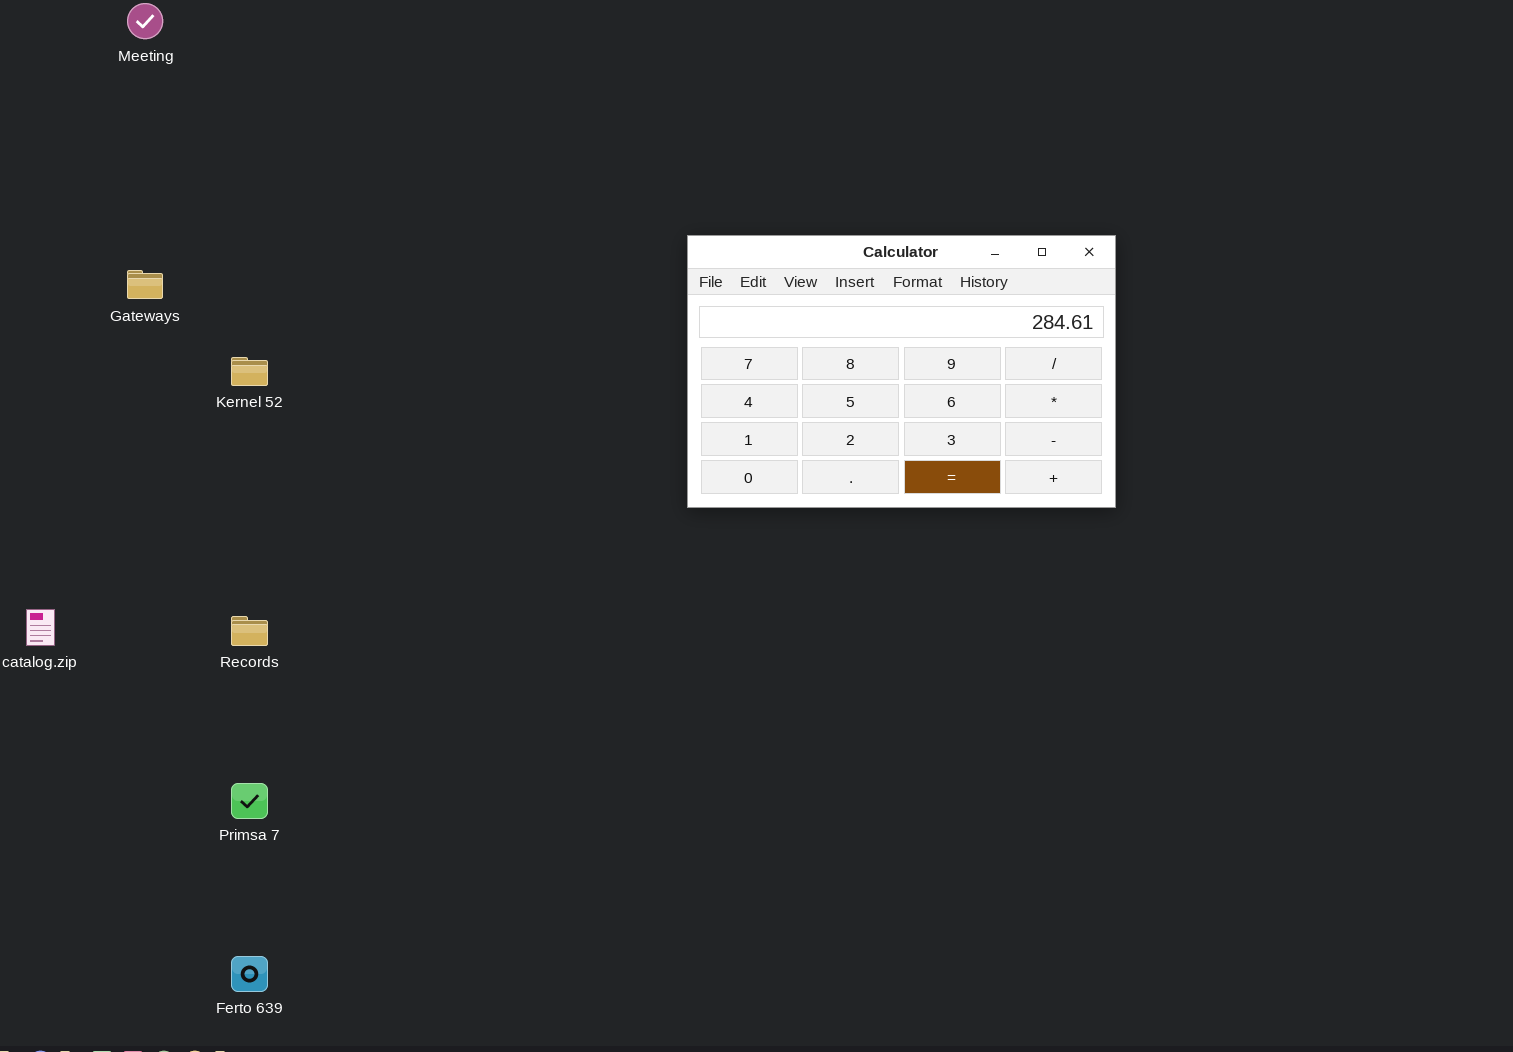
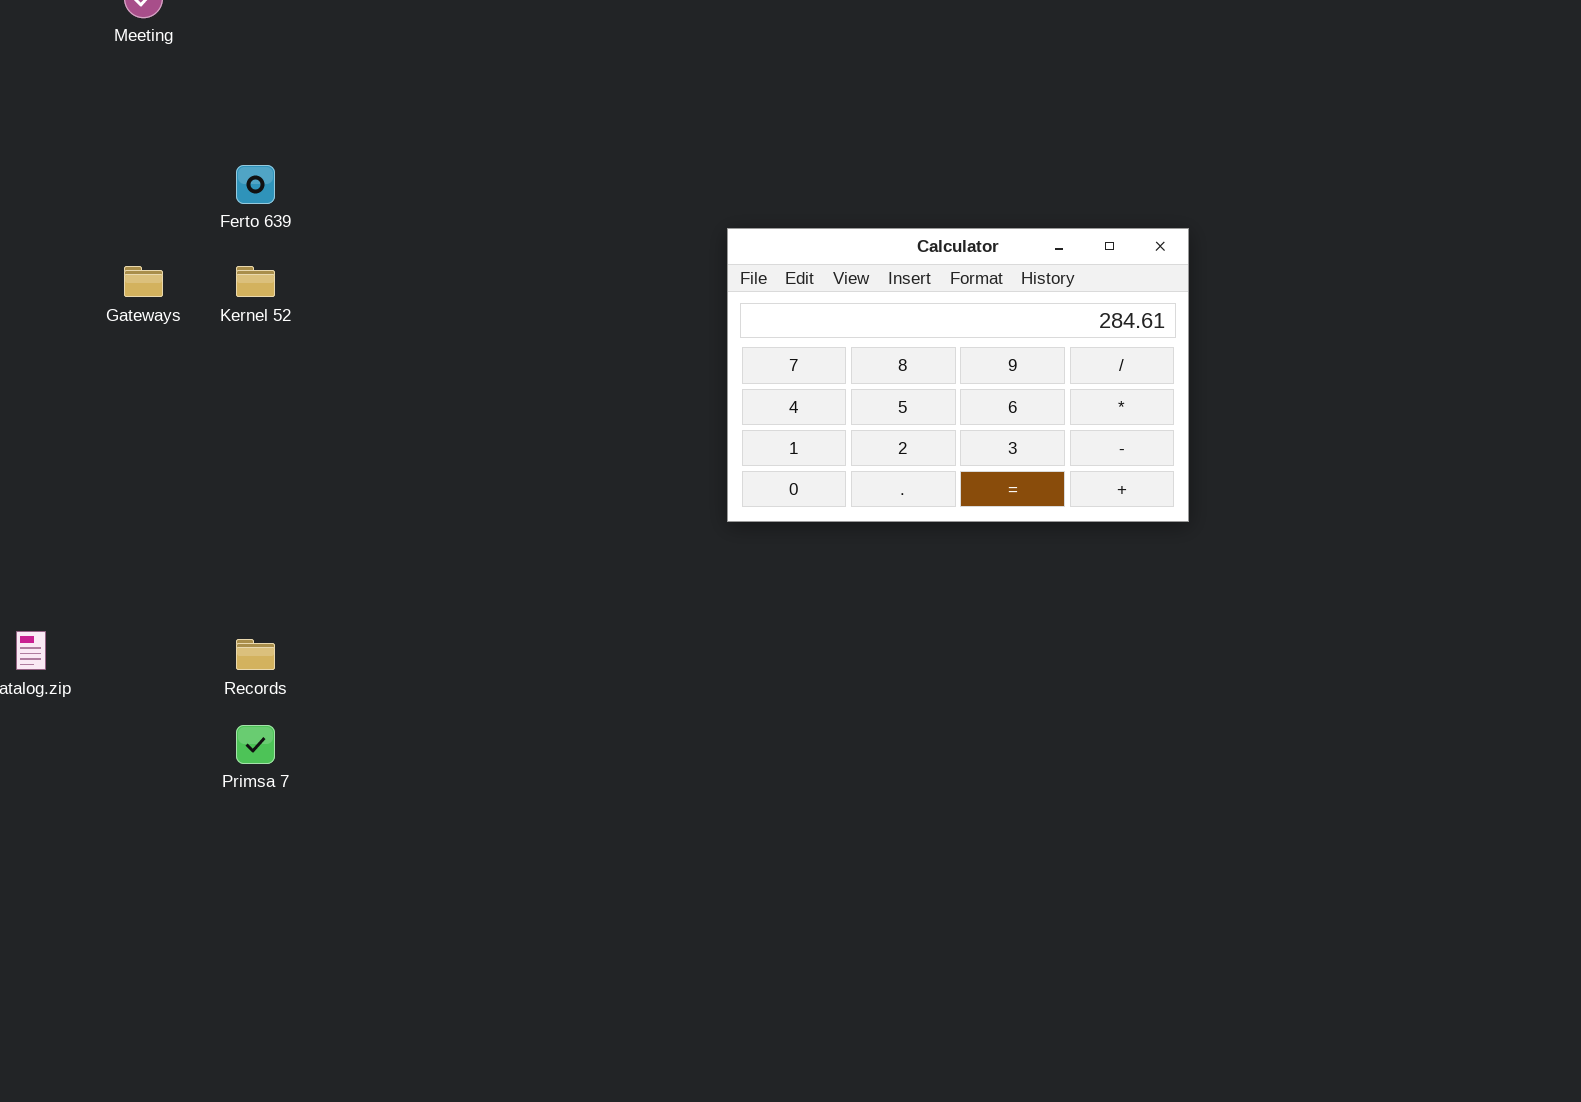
Kernel 52: [231,357,268,386] -> [236,266,275,297], moved
Primsa 7: [231,783,268,819] -> [236,725,275,764], moved
Ferto 639: [231,956,268,992] -> [236,165,275,204], moved

